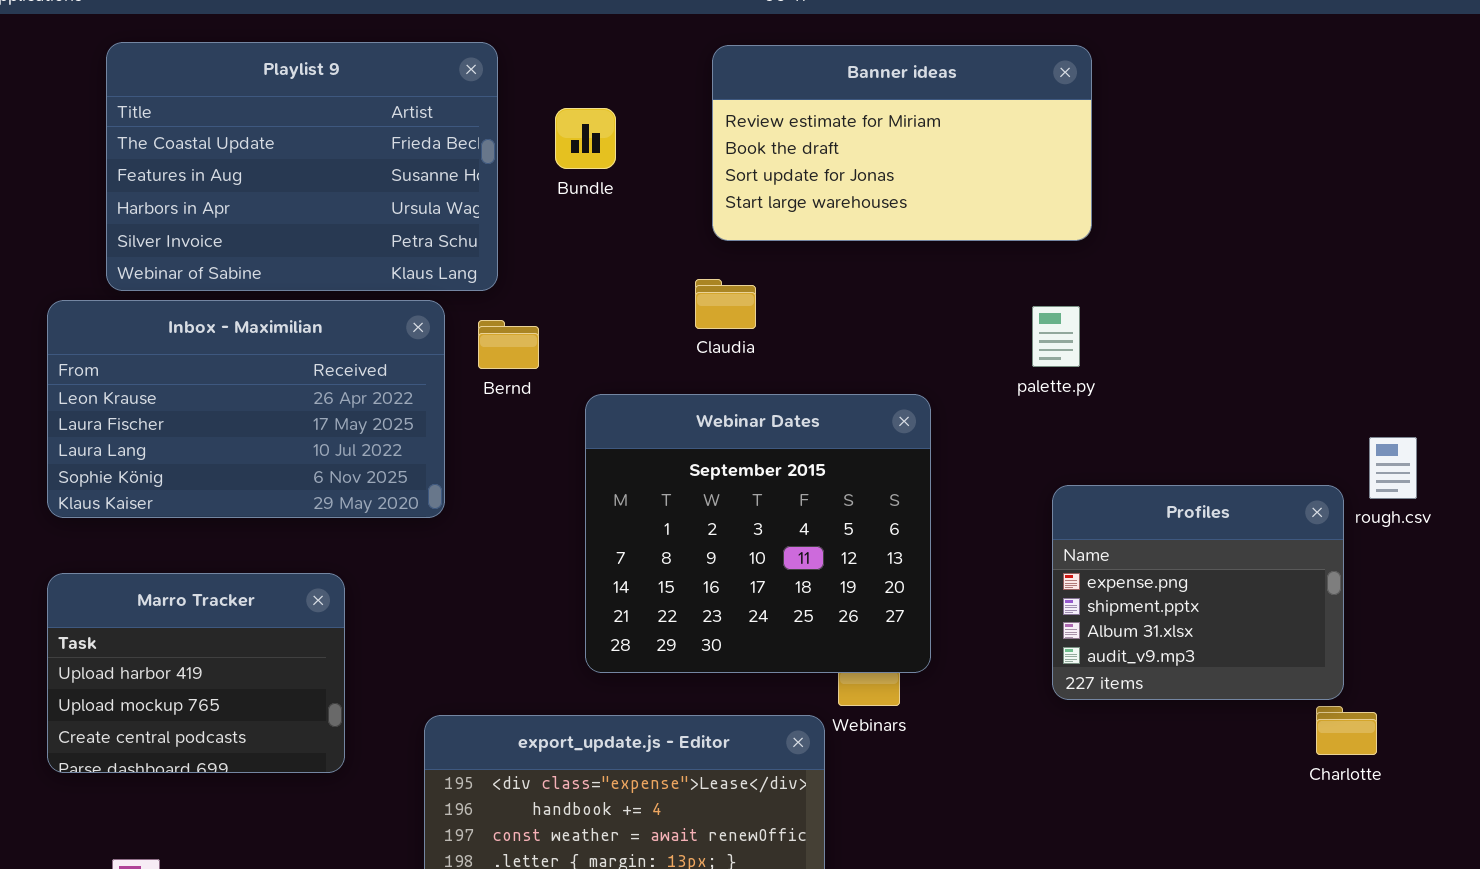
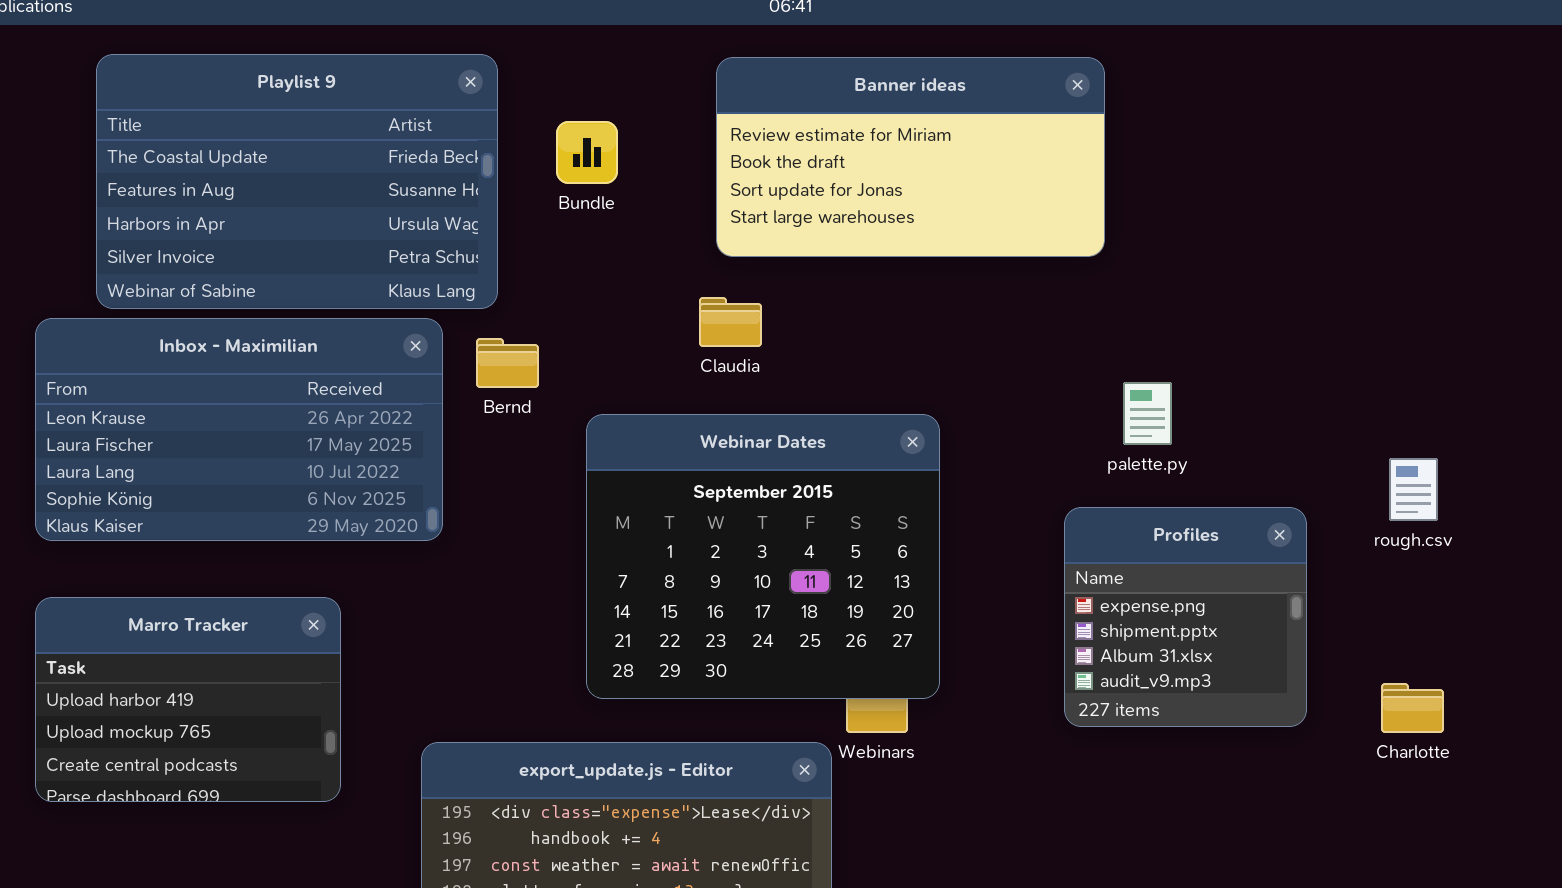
palette.py: [1032,306,1080,367] -> [1123,382,1172,445], moved
Profiles: [1052,485,1344,700] -> [1064,507,1307,727], resized
Charlotte: [1316,706,1377,755] -> [1381,683,1444,733], moved

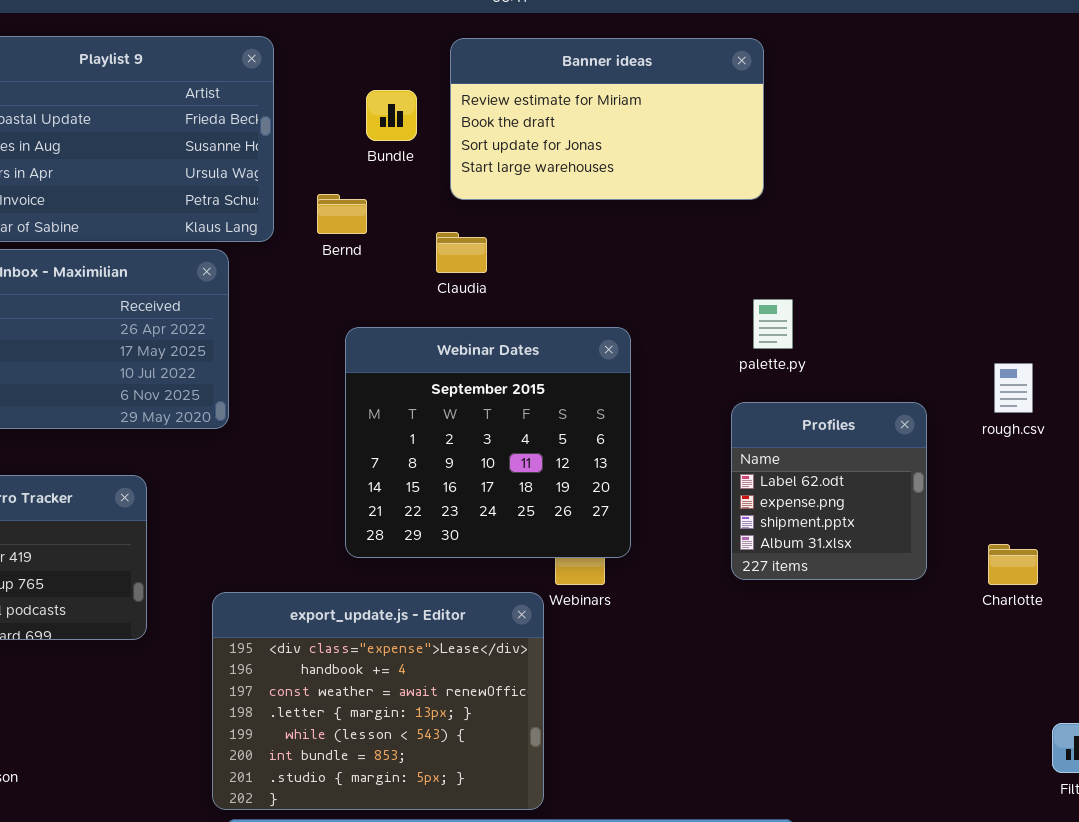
Bundle: [556,121,618,184] -> [366,90,417,141], moved
Bernd: [476,338,539,388] -> [317,194,367,234], moved
palette.py: [1123,382,1172,445] -> [753,299,793,349], moved
Profiles: [1064,507,1307,727] -> [731,402,927,580], scrolled up 1 row

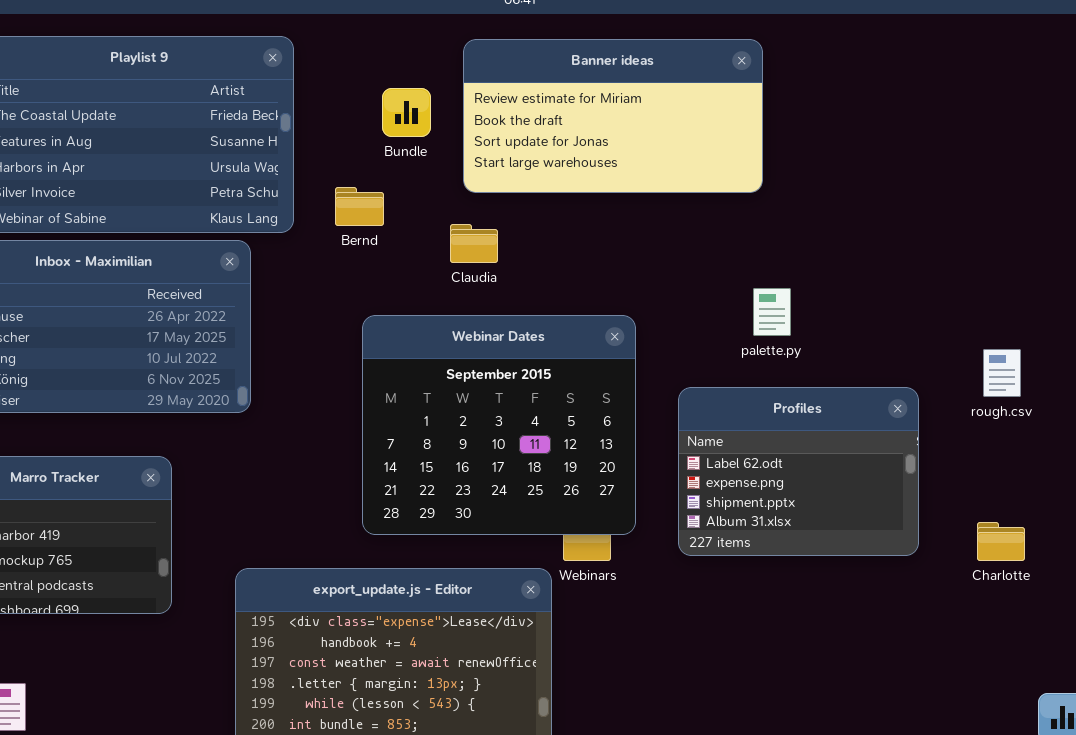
Profiles: [731,402,927,580] -> [678,387,919,556], resized

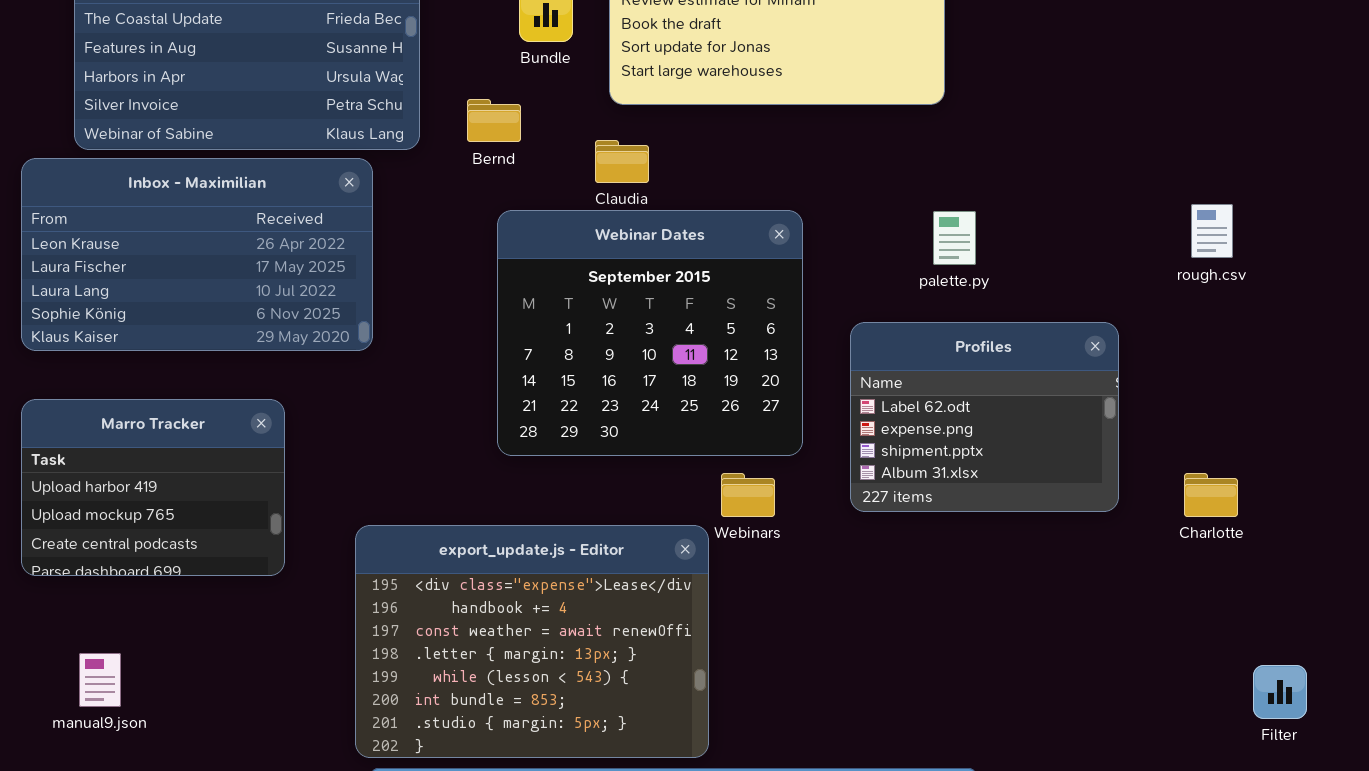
Webinar Dates: [362,315,636,535] -> [497,210,803,456], moved
rough.csv: [983,349,1021,397] -> [1191,204,1233,258], moved

